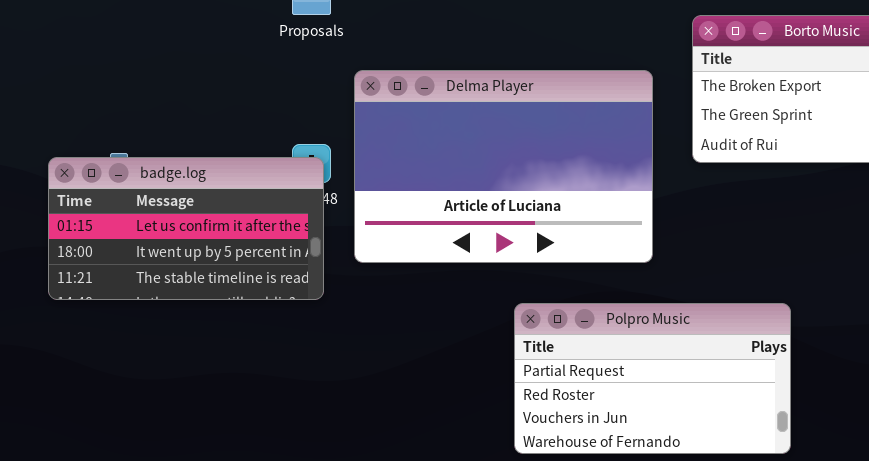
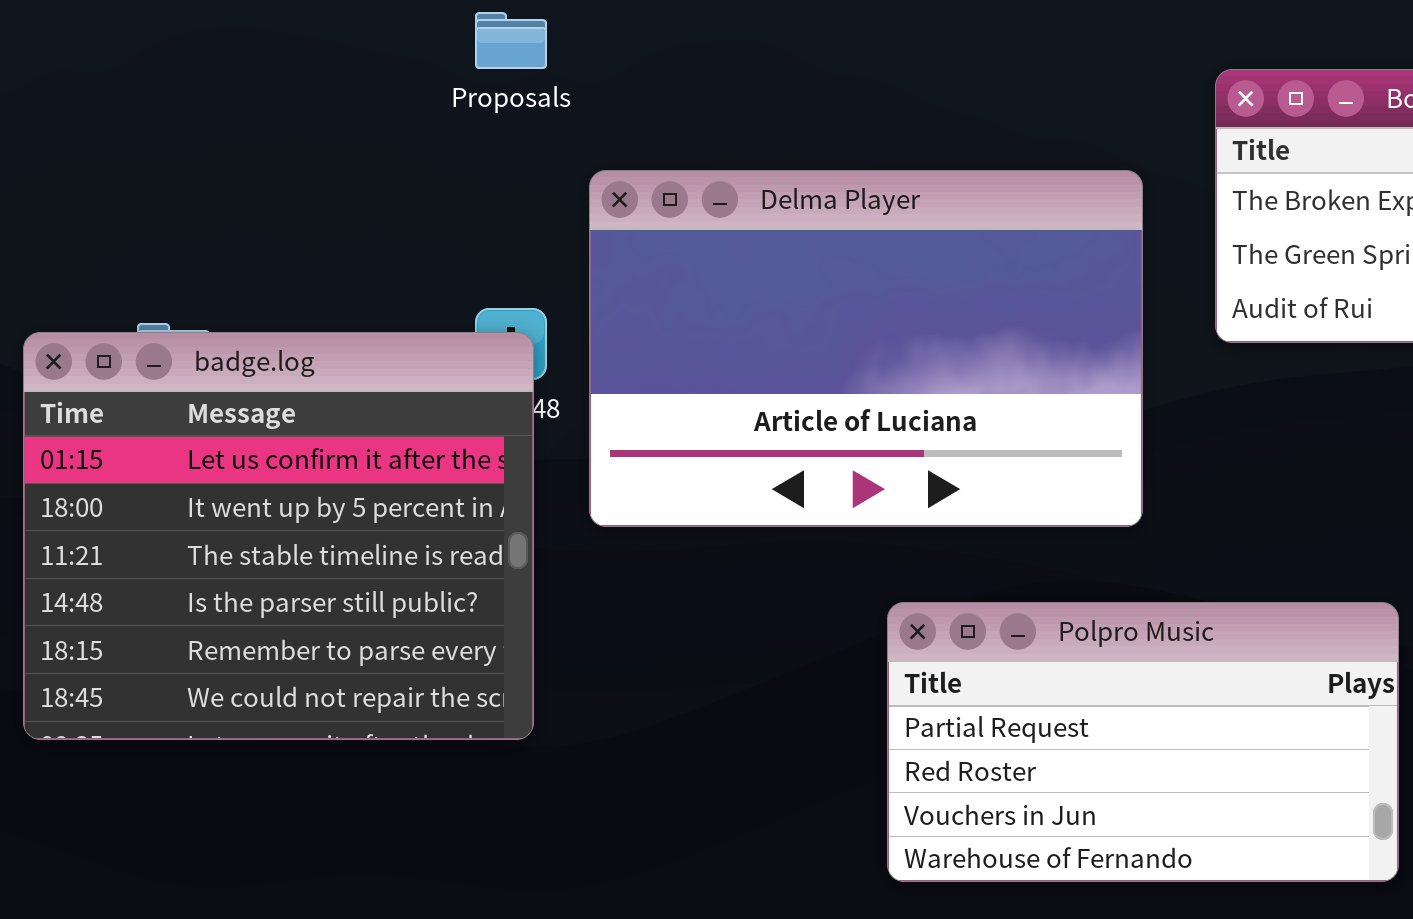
badge.log: [48,157,324,300] -> [23,332,534,740], resized

